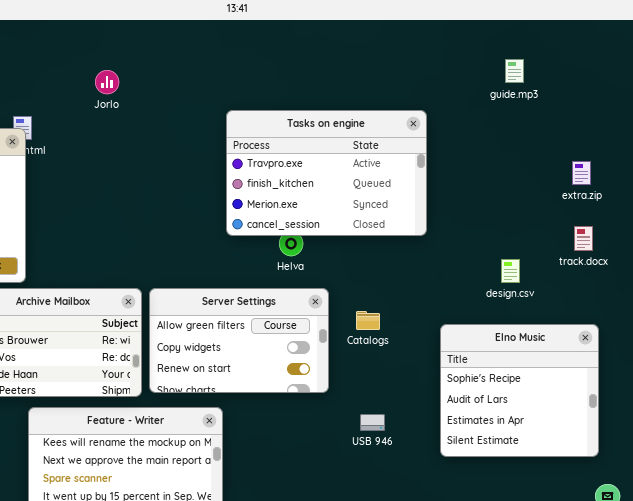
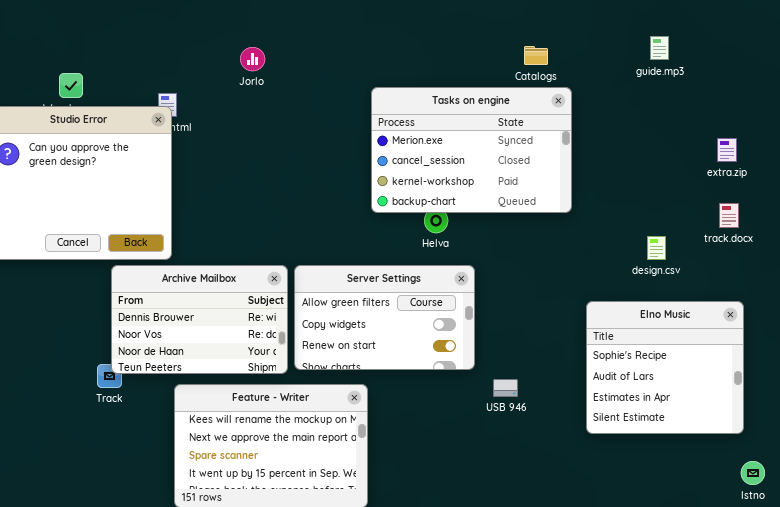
Tasks on engine: [226,110,427,236] -> [371,87,572,213], scrolled down 2 rows
Catalogs: [356,311,380,330] -> [524,46,548,65], moved
USB 946: [360,414,385,431] -> [493,379,518,397], moved

